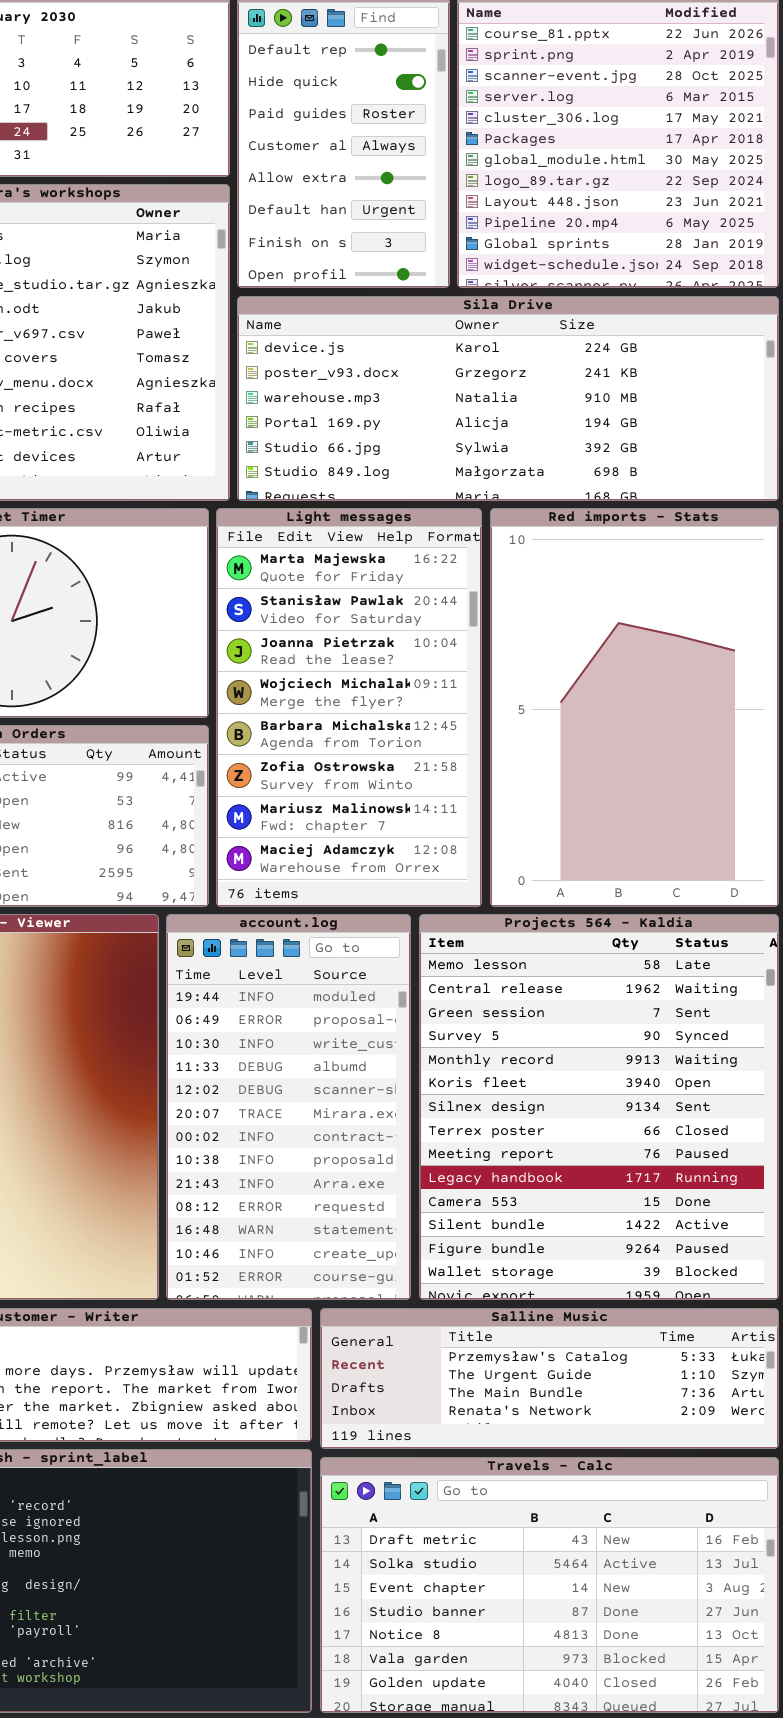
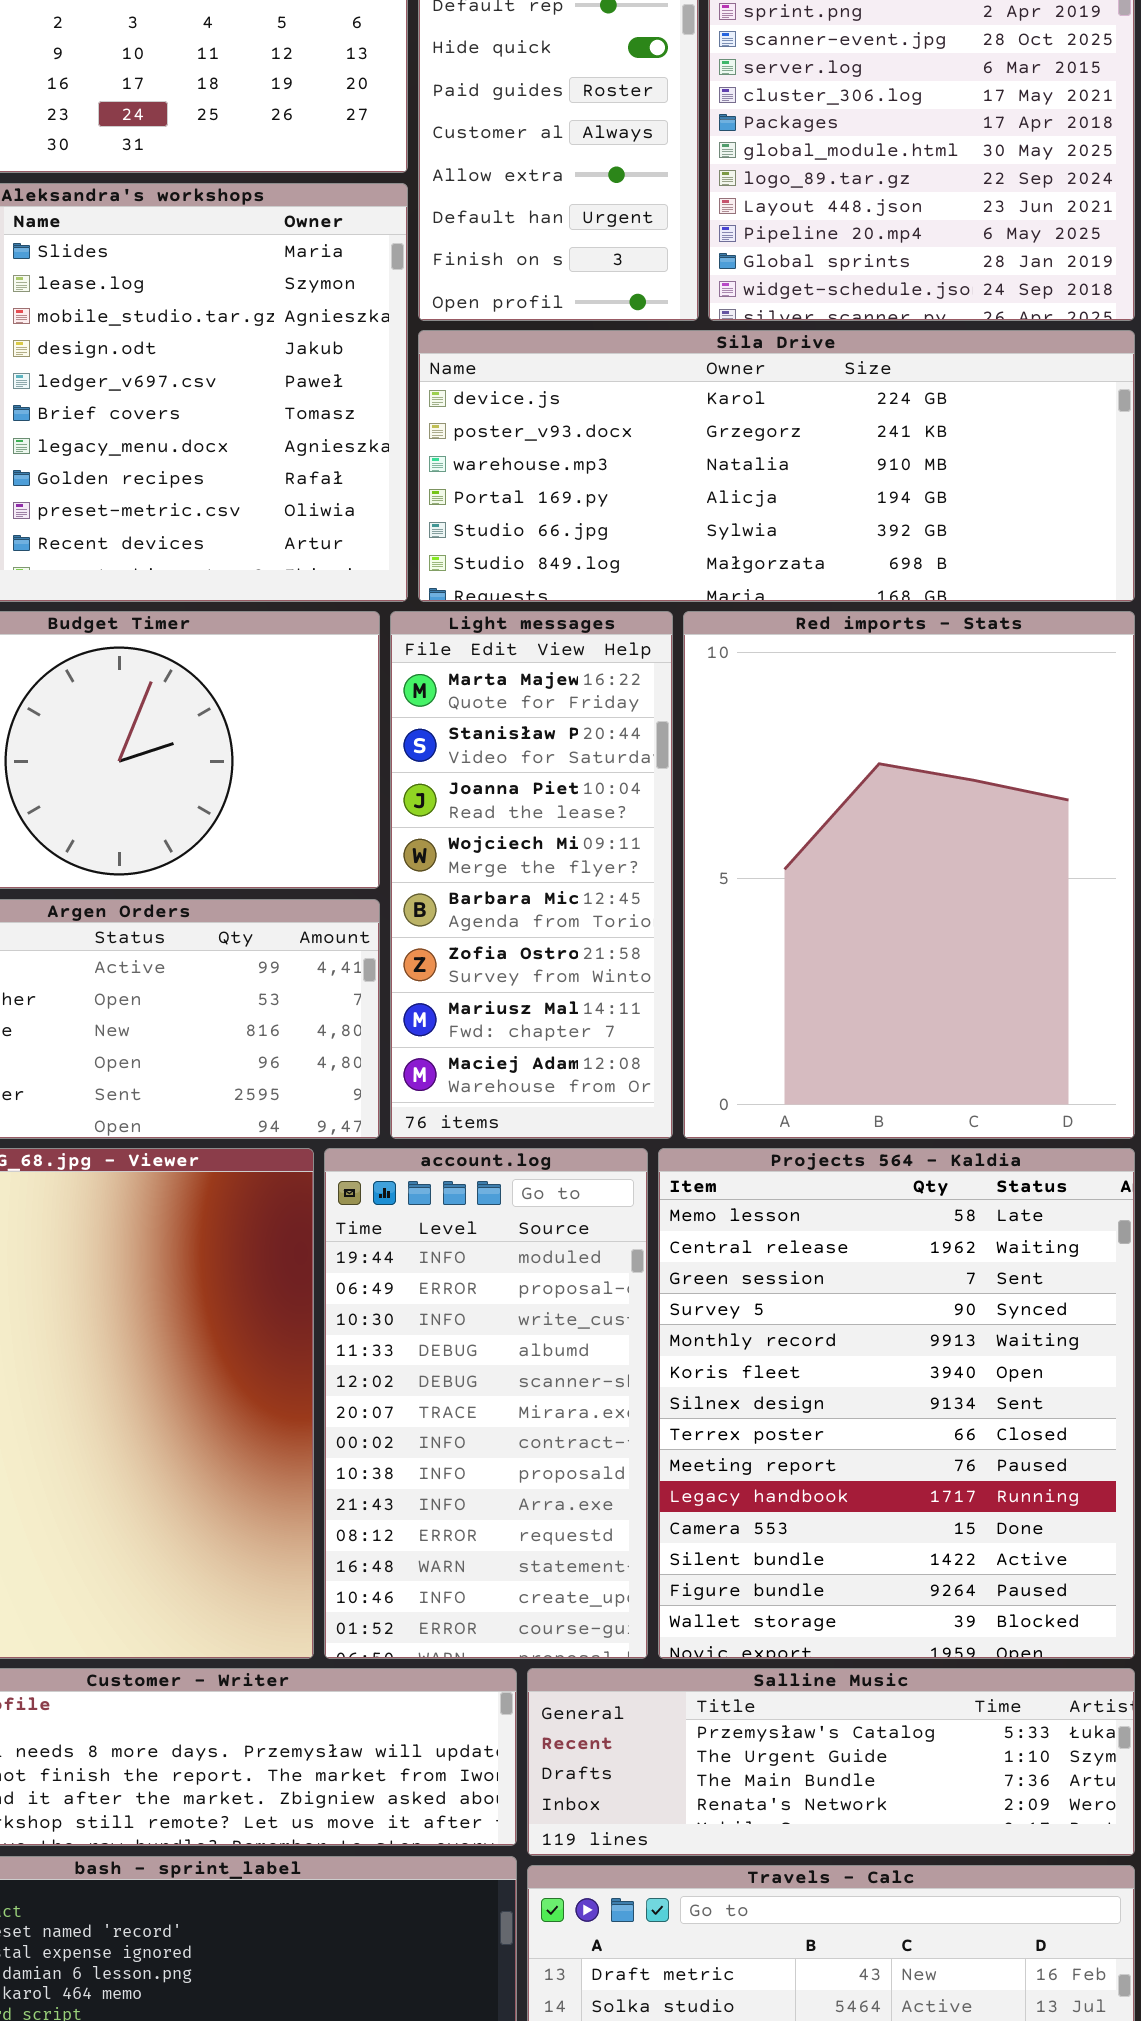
Light messages: [216,508,482,907] -> [390,611,673,1139], resized
Red imports - Stats: [490,508,779,907] -> [683,611,1135,1139], resized

